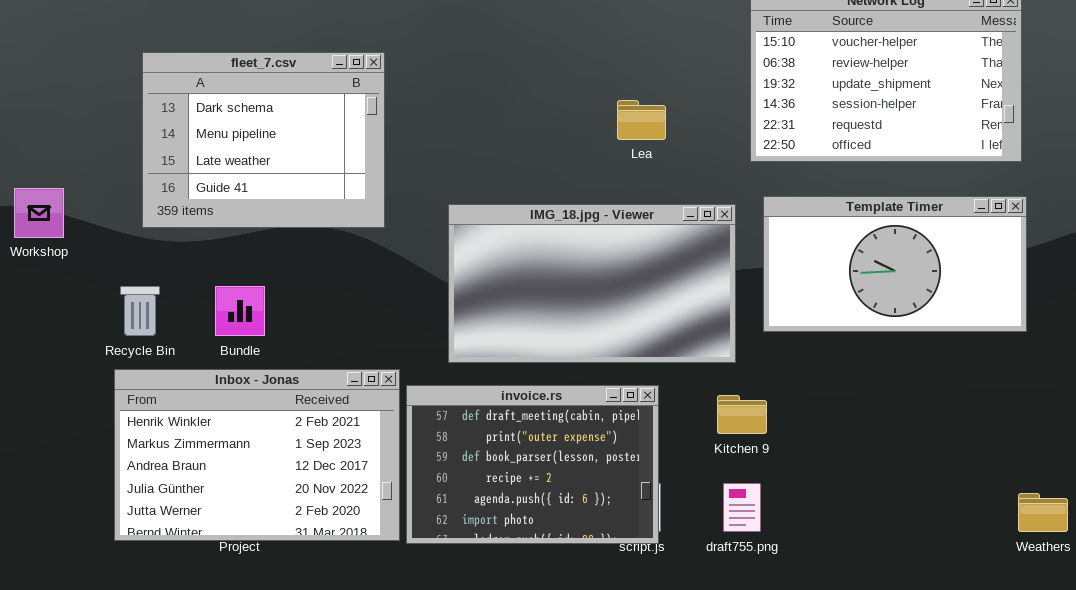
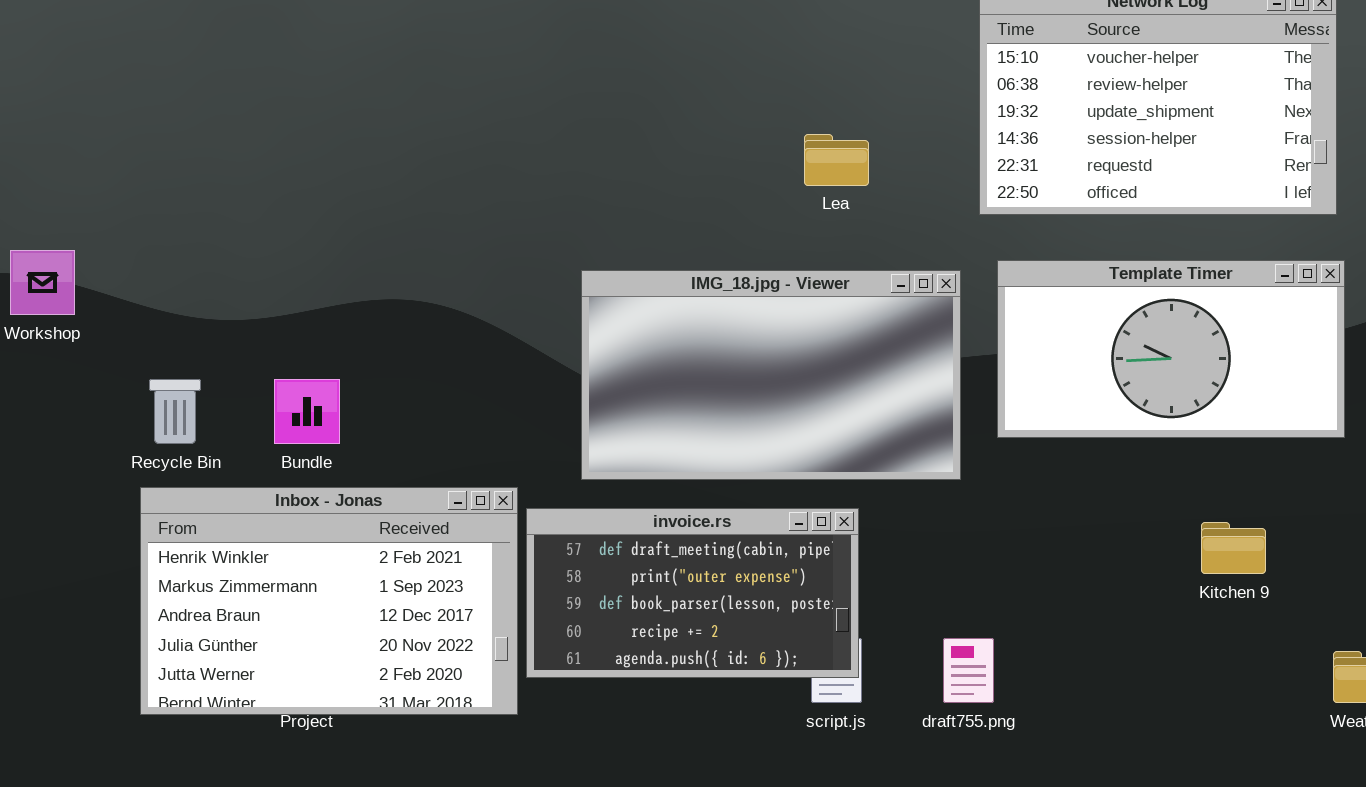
fleet_7.csv: [142,52,385,228] -> none, closed
invoice.rs: [406,385,659,544] -> [526,508,859,678], resized
Kitchen 9: [717,395,767,434] -> [1201,522,1266,574], moved

